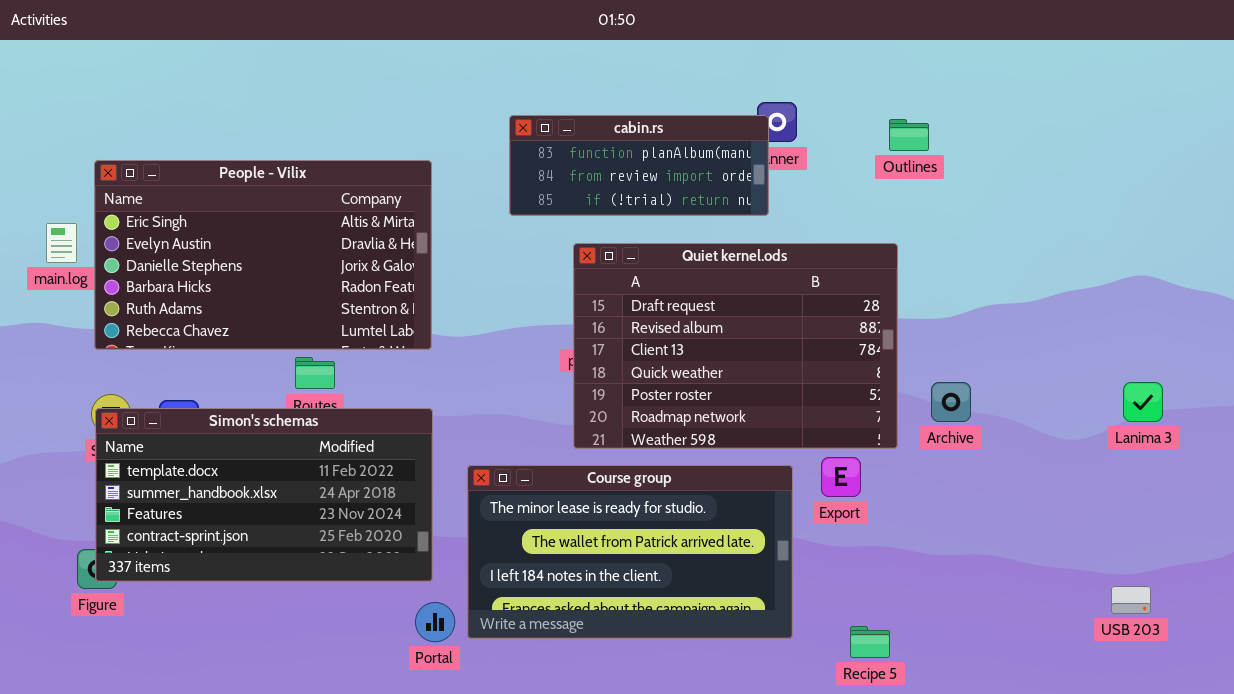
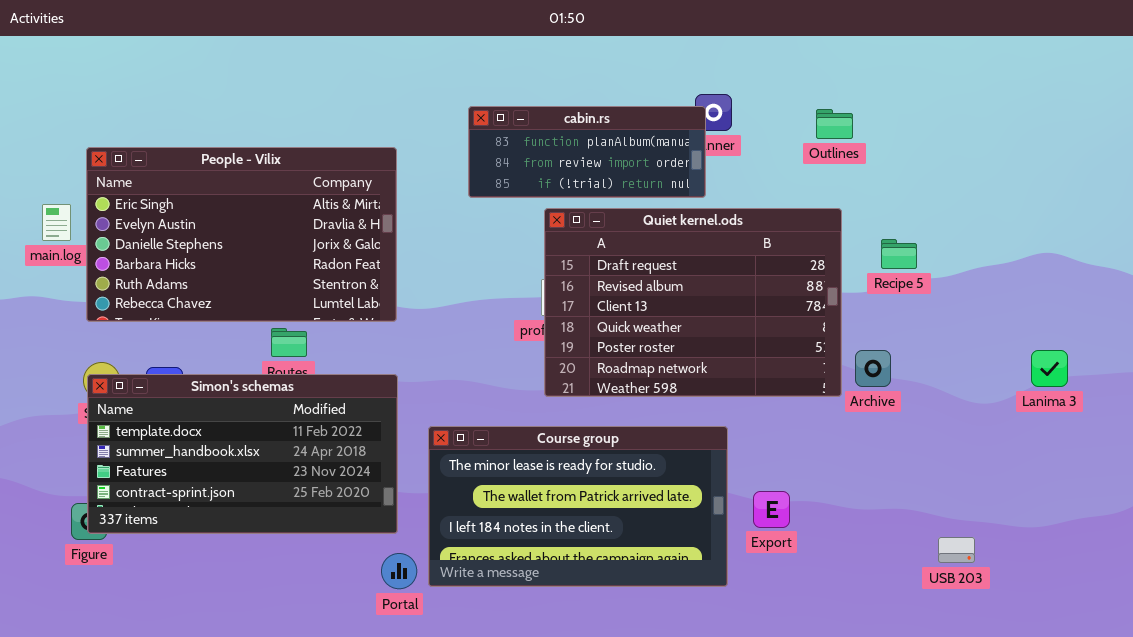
Quiet kernel.ods: [573,243,898,449] -> [544,208,842,397], moved
Export: [821,457,861,497] -> [753,491,790,528], moved
USB 203: [1111,586,1151,614] -> [938,537,975,563], moved
Recipe 5: [850,626,890,658] -> [881,239,917,269], moved

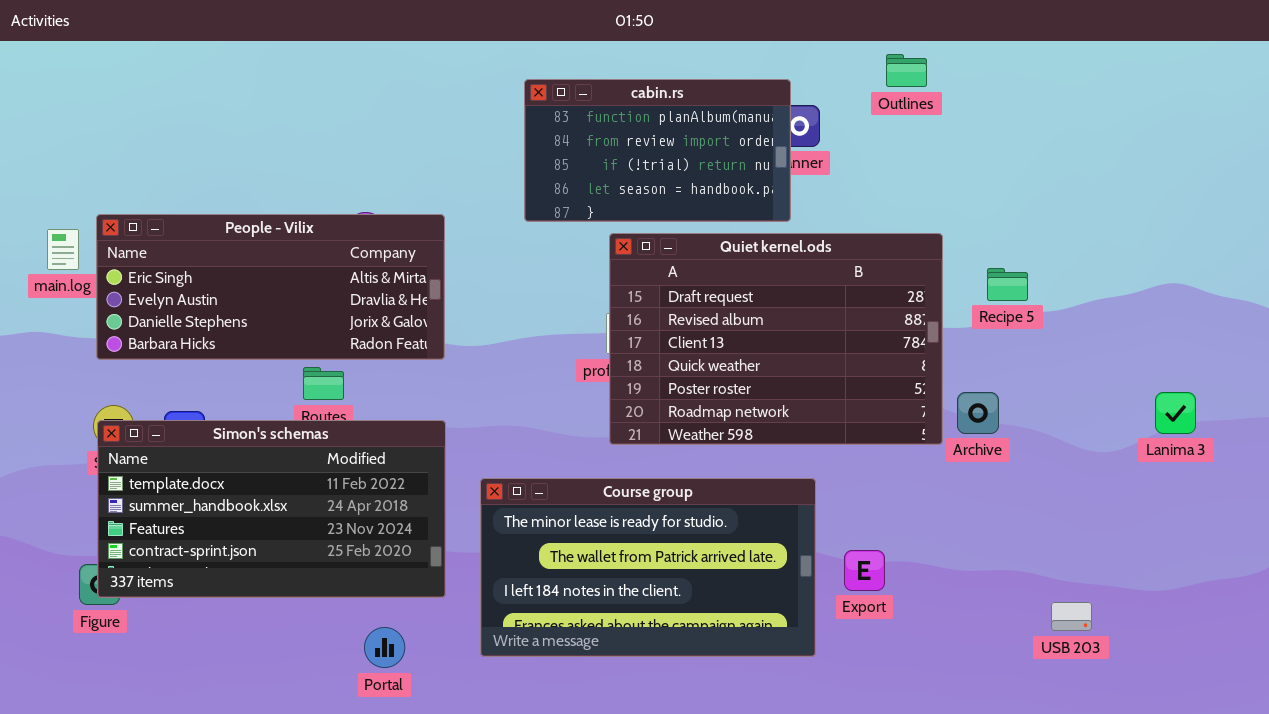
cabin.rs: [468,106,706,198] -> [524,79,791,222], resized
Outlines: [816,109,853,139] -> [886,54,927,87], moved
People - Vilix: [86,147,397,322] -> [96,214,445,360], resized
Portal: [381,553,417,589] -> [364,627,405,668], moved

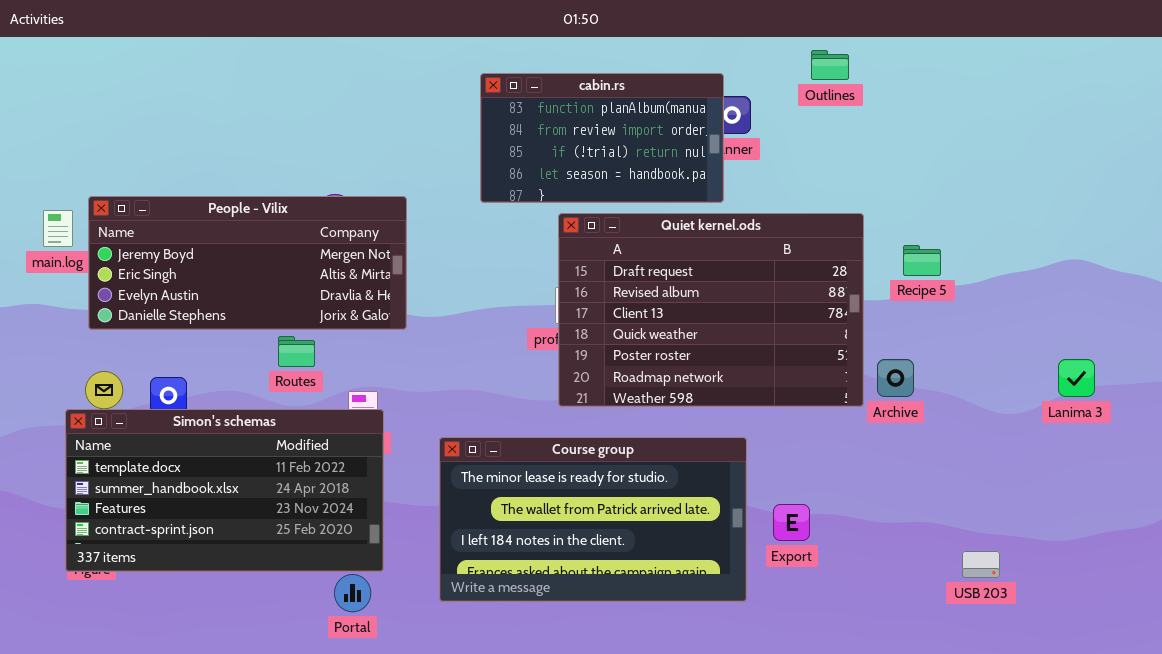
People - Vilix: [96,214,445,360] -> [88,196,407,330], scrolled up 1 row
Simon's schemas: [97,420,446,598] -> [65,409,384,572], moved

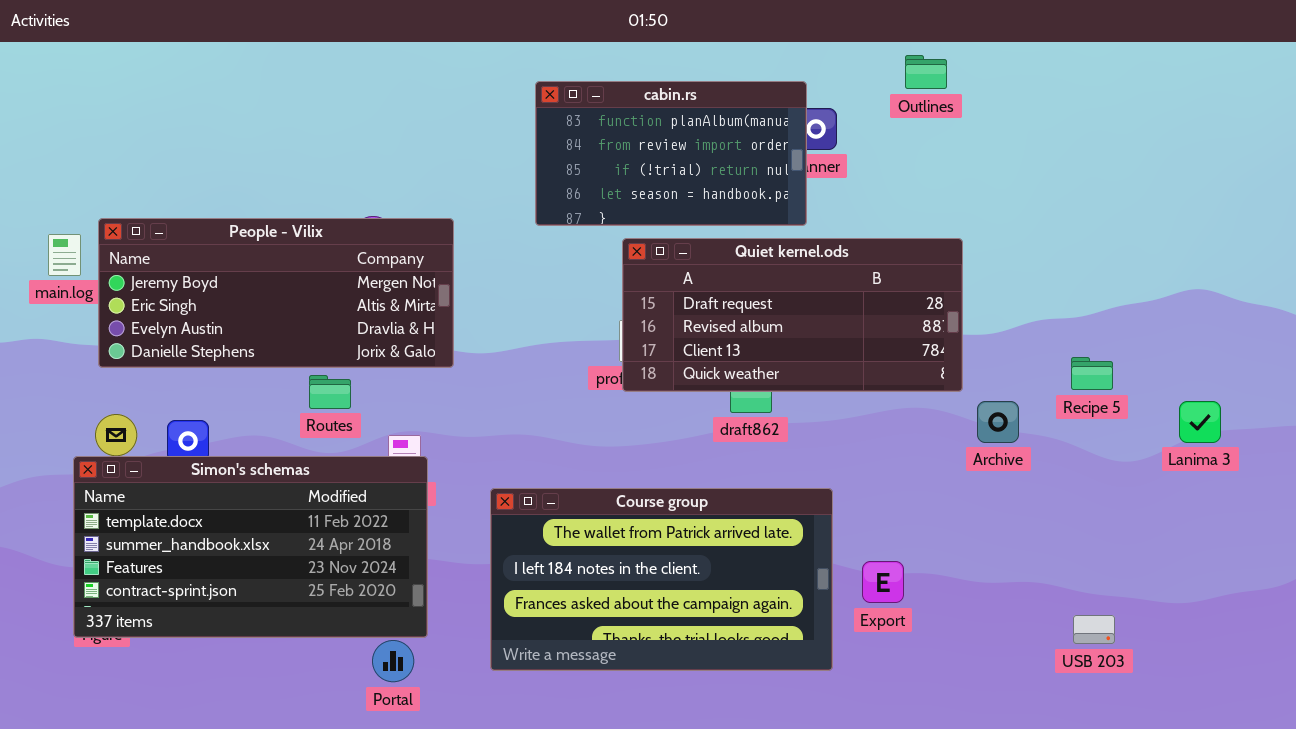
Quiet kernel.ods: [558,213,864,407] -> [622,238,963,392], resized
Recipe 5: [903,245,941,276] -> [1071,357,1113,390], moved
Course group: [439,437,747,602] -> [490,488,833,671], scrolled down 1 row

